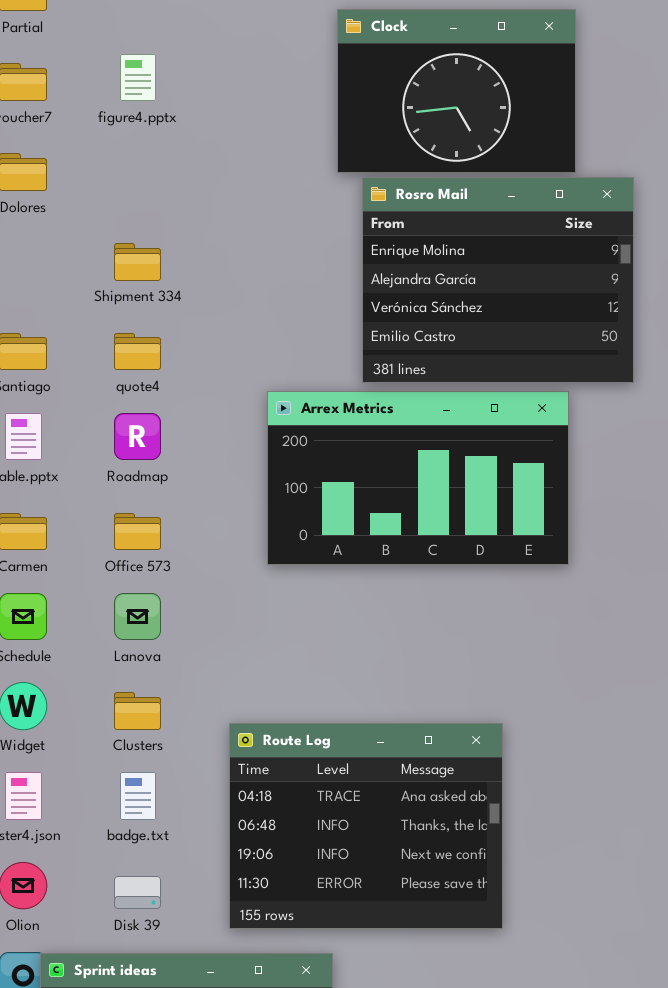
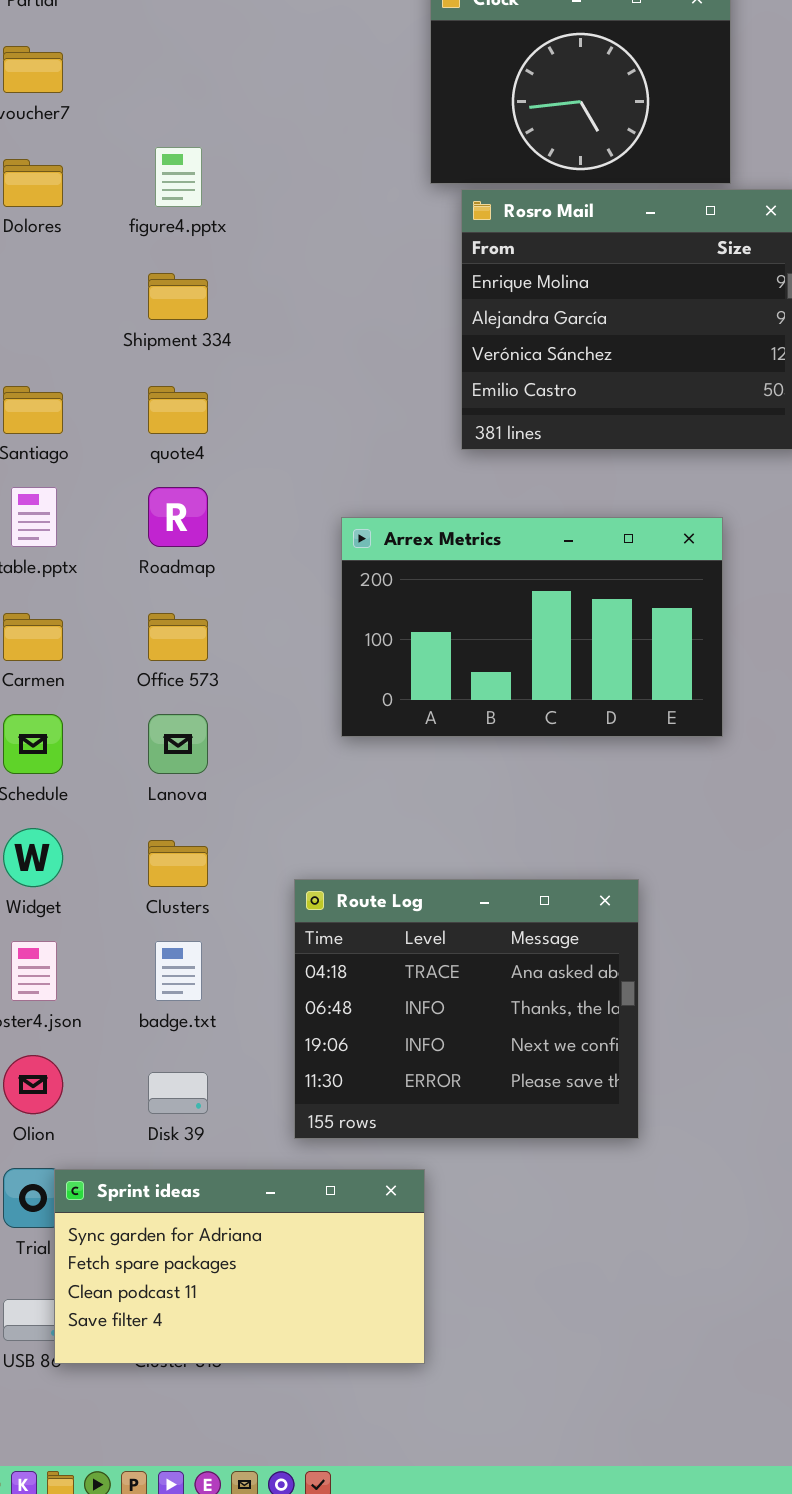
figure4.pptx: [120,54,156,101] -> [155,147,202,207], moved
Arrex Metrics: [267,391,569,565] -> [341,517,723,737], moved

